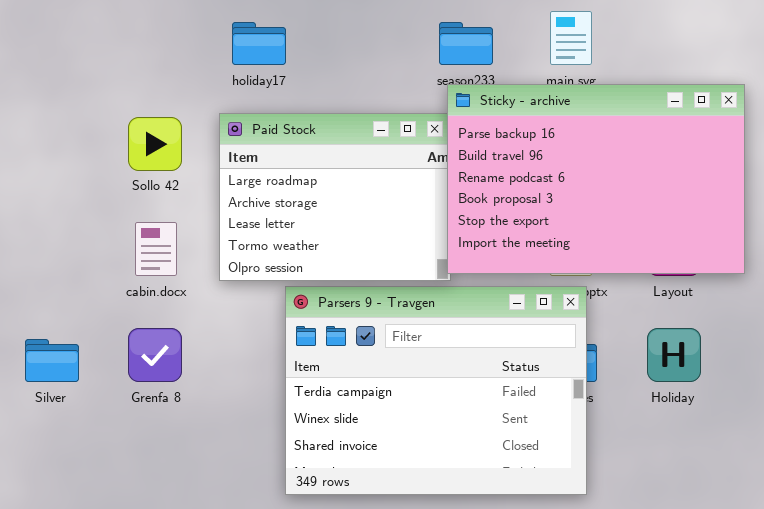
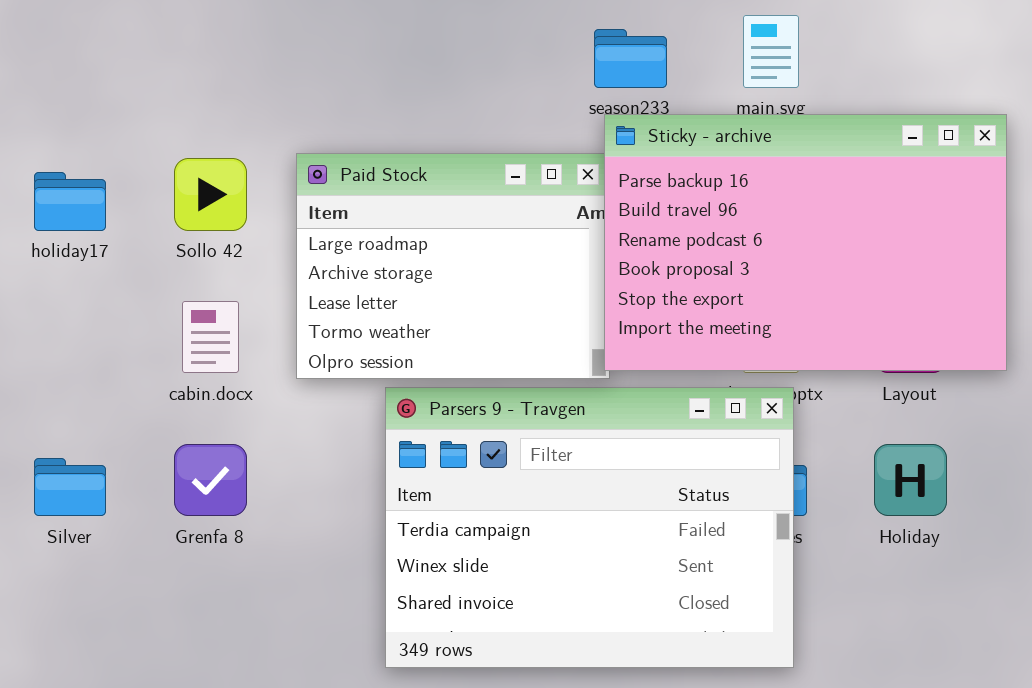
holiday17: [232,22,286,65] -> [34,172,106,231], moved

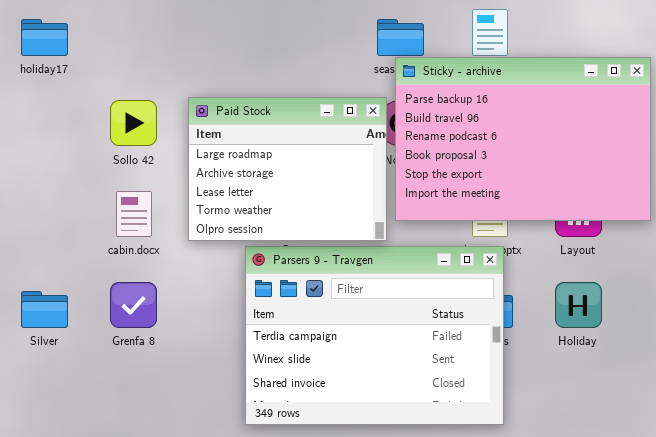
Sticky - archive: [604,114,1007,371] -> [395,57,651,221], moved
holiday17: [34,172,106,231] -> [21,19,68,56], moved

